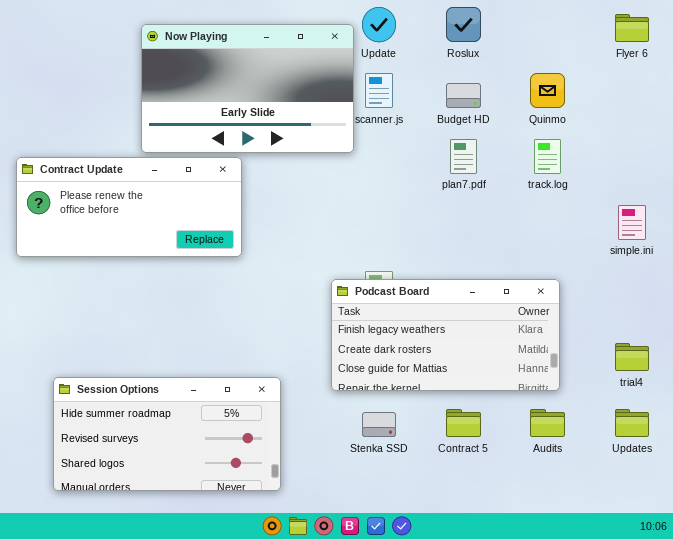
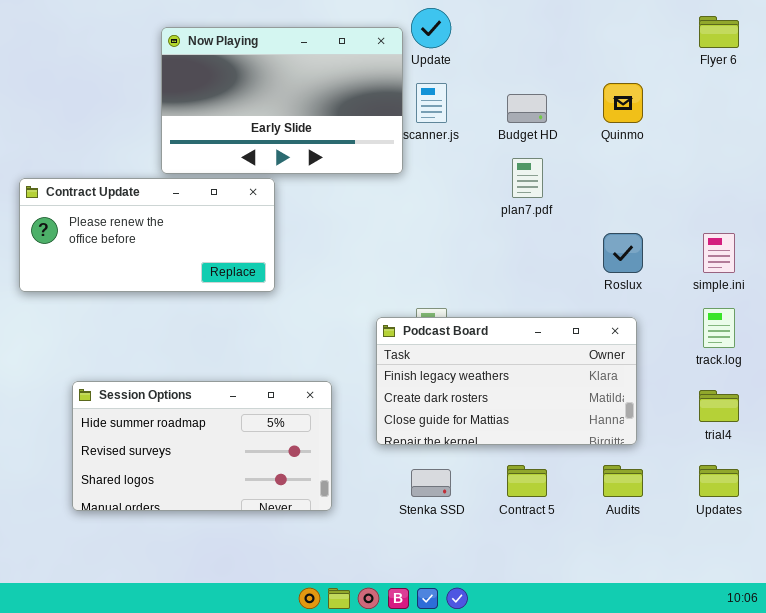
Roslux: [446,7,481,42] -> [603,233,643,273], moved
track.log: [534,139,561,174] -> [703,308,735,348], moved
Session Options: [53,377,281,491] -> [72,381,332,511], moved

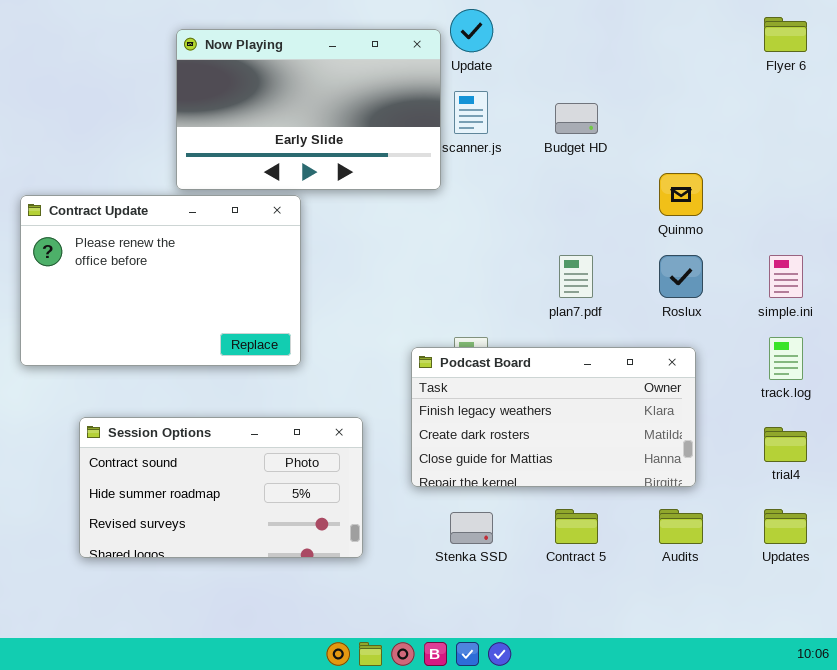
Quinmo: [603,83,643,123] -> [659,173,703,216], moved
plan7.pdf: [512,158,543,198] -> [559,255,593,298], moved
Contract Update: [19,178,275,292] -> [20,195,301,366], resized
Session Options: [72,381,332,511] -> [79,417,363,558], scrolled up 1 row

